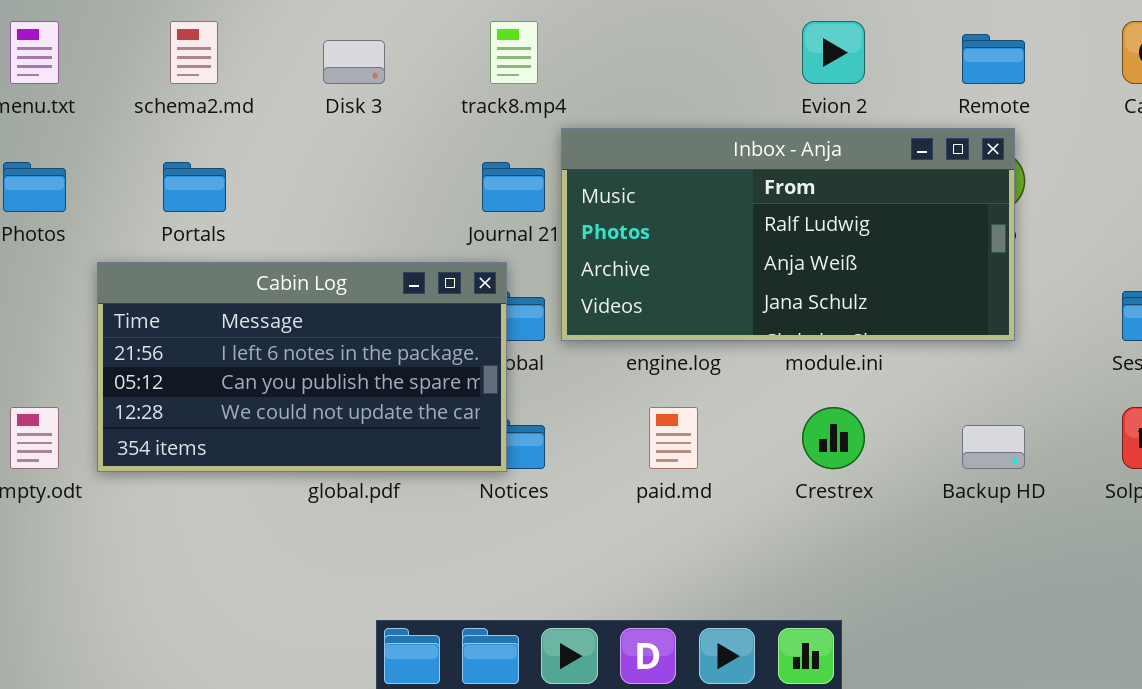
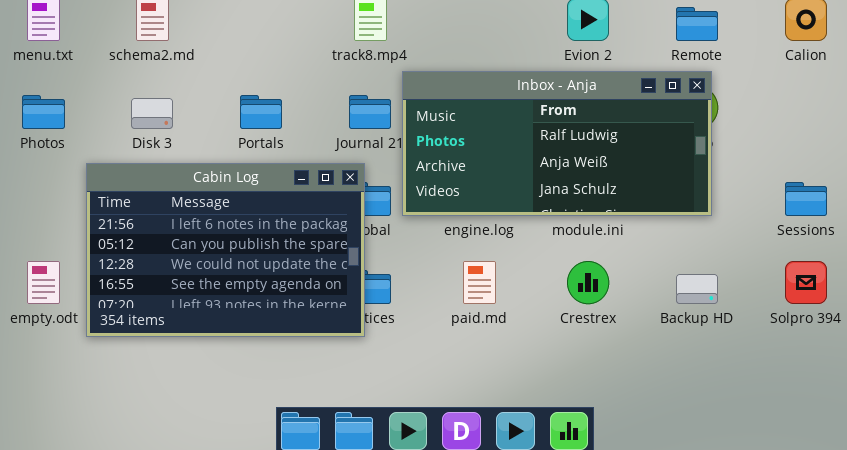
Disk 3: [323,40,385,84] -> [131,98,173,129], moved
Portals: [163,162,226,212] -> [240,95,282,129], moved
Cabin Log: [97,262,507,472] -> [86,163,365,337], resized

